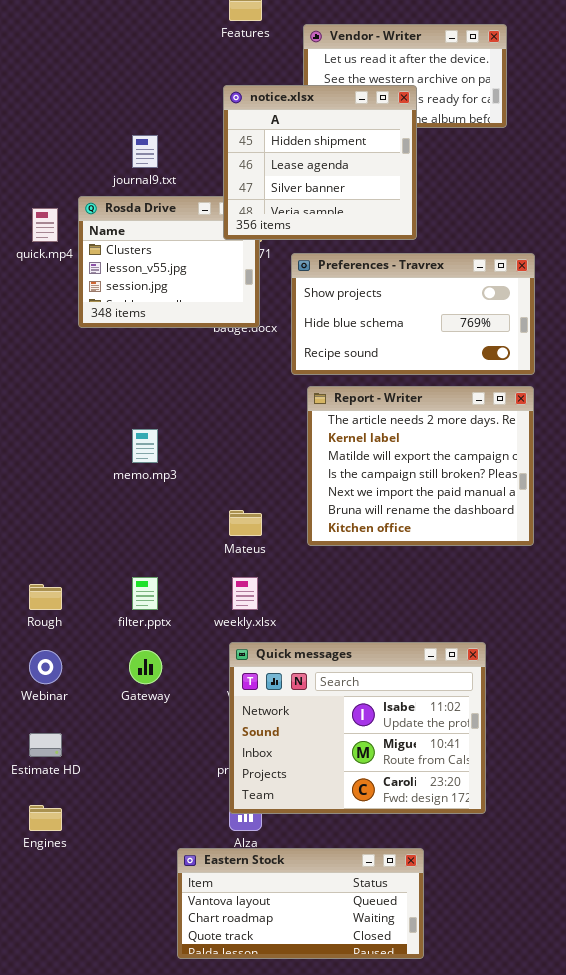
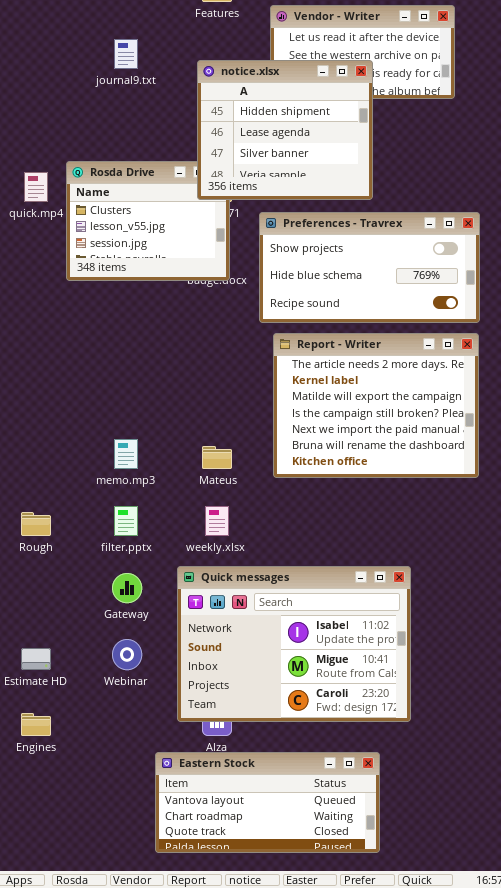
journal9.txt: [132,135,158,168] -> [114,39,138,69], moved
memo.mp3: [132,429,158,463] -> [114,439,138,469], moved
Quick messages: [229,642,486,814] -> [177,566,411,722], moved
Webinar: [29,650,62,684] -> [112,639,142,670], moved

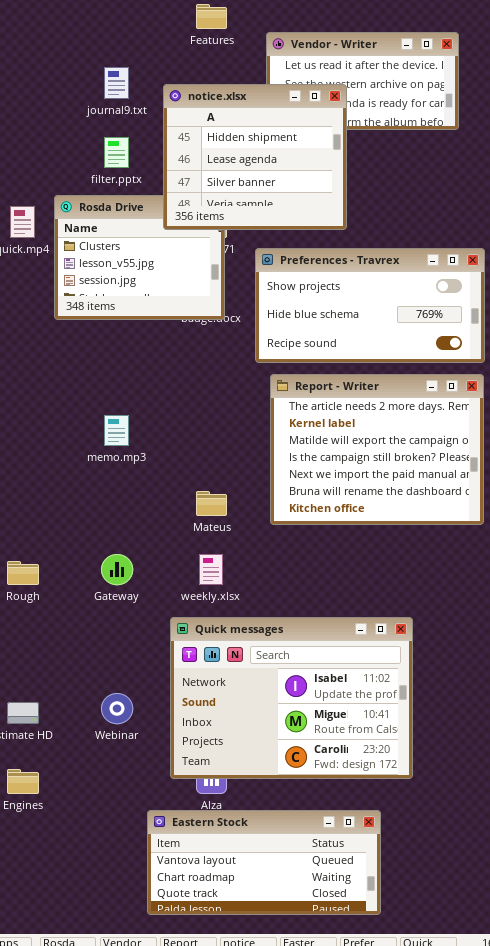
notice.xlsx: [197,60,373,200] -> [163,84,347,230], moved
memo.mp3: [114,439,138,469] -> [104,415,129,446], moved
filter.pptx: [114,506,138,536] -> [104,137,129,168], moved
Gateway: [112,573,142,603] -> [101,554,133,585], moved

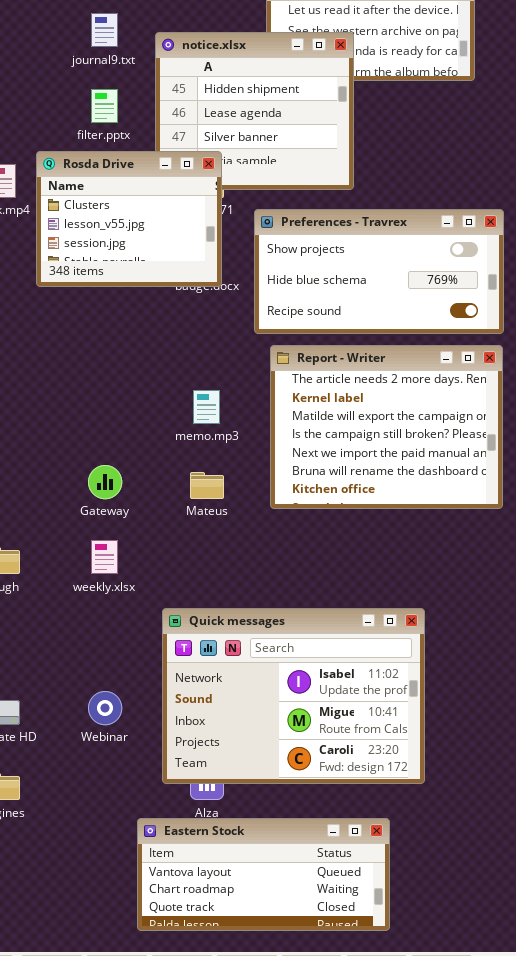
Rosda Drive: [54,195,225,320] -> [36,151,222,287], raised
memo.mp3: [104,415,129,446] -> [193,390,220,424], moved
Gateway: [101,554,133,585] -> [88,465,122,499], moved
weekly.xlsx: [199,554,223,585] -> [91,540,118,574], moved

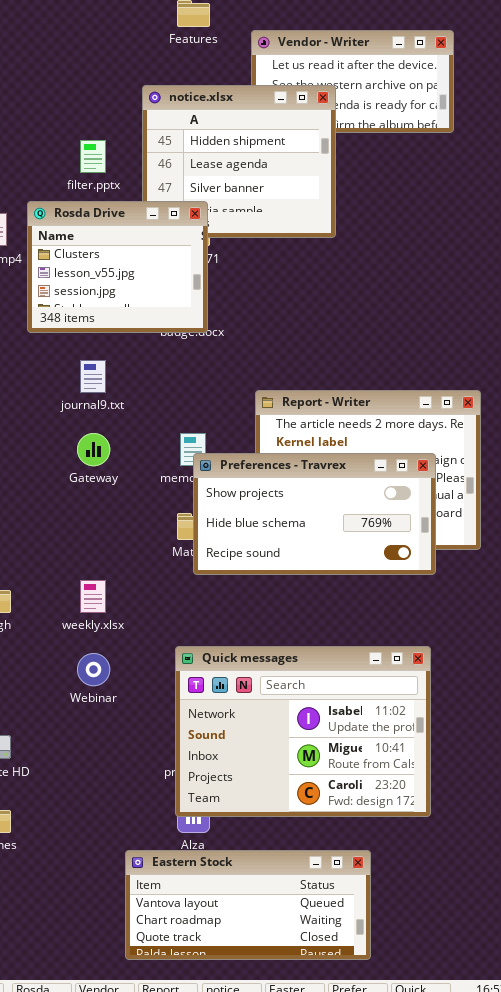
journal9.txt: [91,13,118,47] -> [80,360,106,393], moved
Preferences - Travrex: [254,209,504,334] -> [193,453,436,575], moved
Gateway: [88,465,122,499] -> [77,433,110,466], moved
Quick messages: [162,608,425,784] -> [175,646,431,817], moved
Webinar: [88,691,122,725] -> [77,653,110,686], moved

